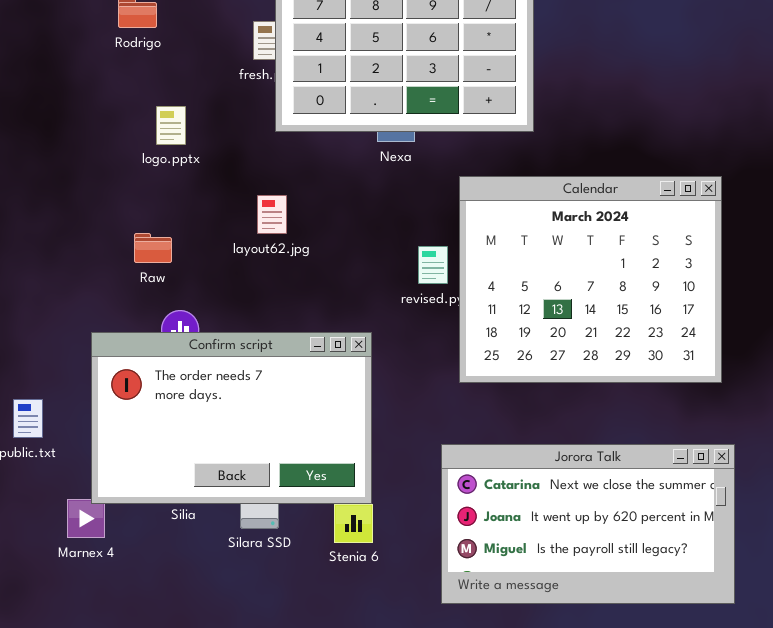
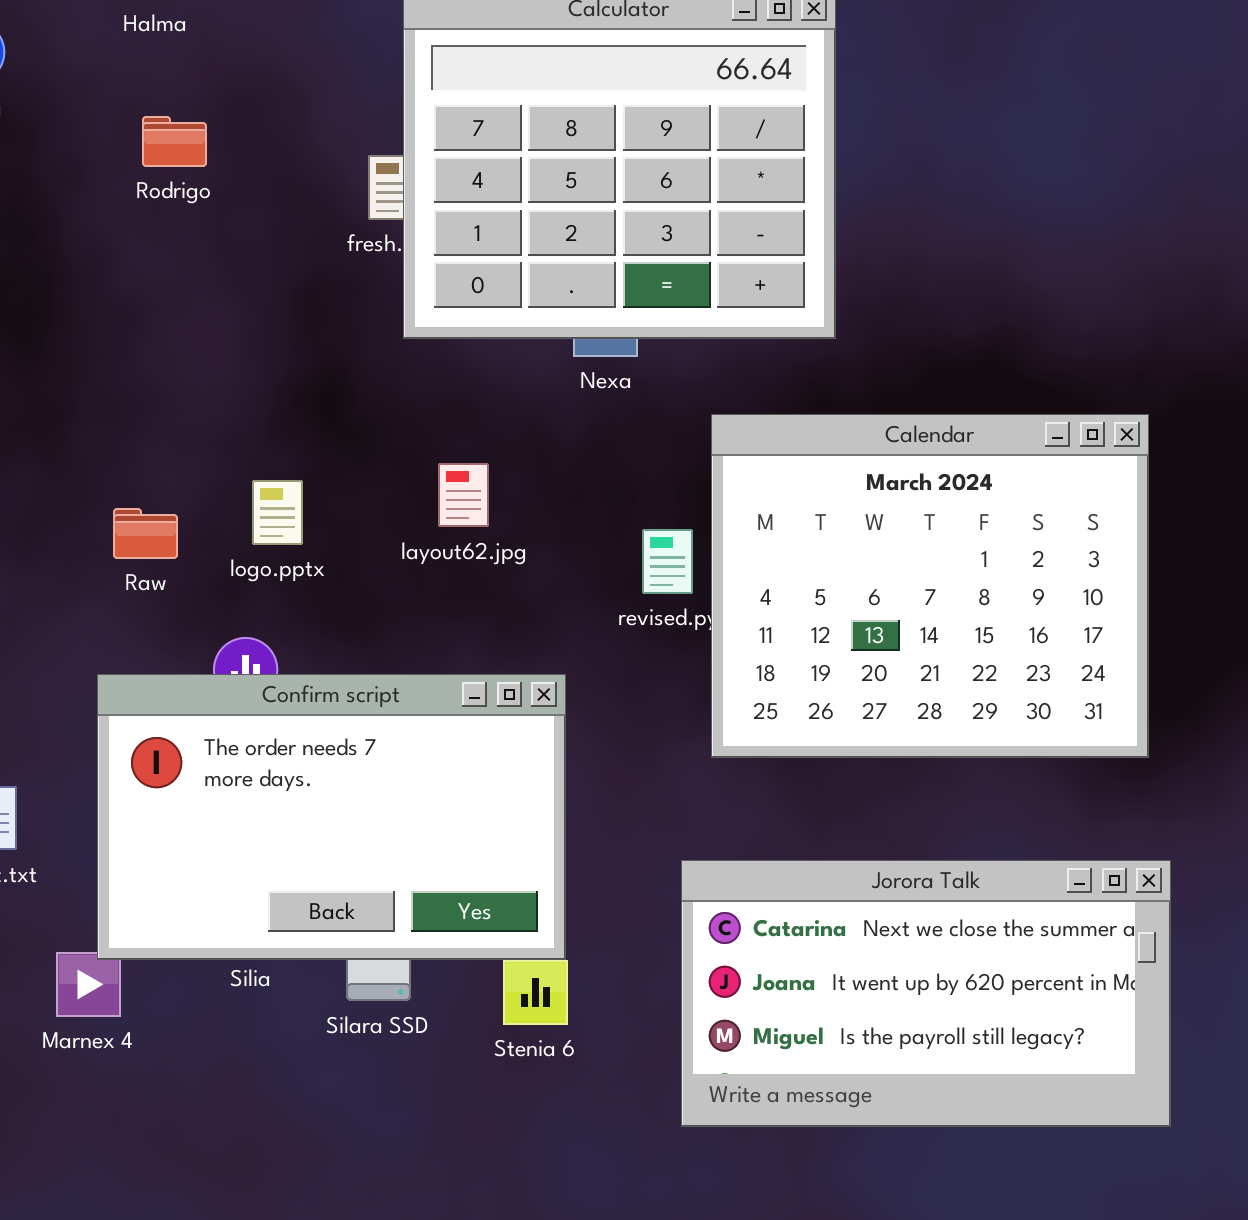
logo.pptx: [156,106,186,145] -> [252,480,303,545], moved
layout62.jpg: [257,195,287,234] -> [438,463,489,527], moved
Raw: [134,233,172,263] -> [113,508,178,559], moved

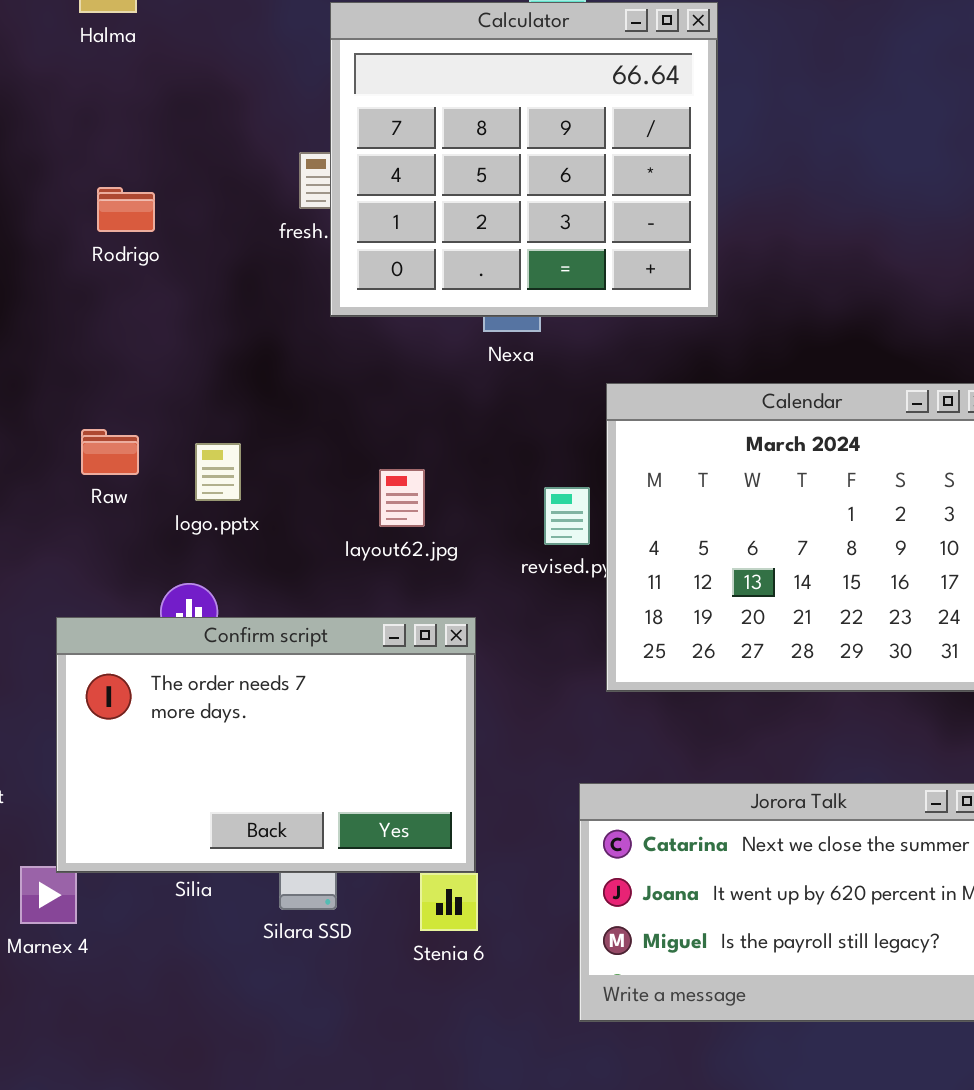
Rodrigo: [142,116,207,167] -> [97,187,155,232], moved
layout62.jpg: [438,463,489,527] -> [379,469,425,527], moved
Raw: [113,508,178,559] -> [81,429,139,475], moved

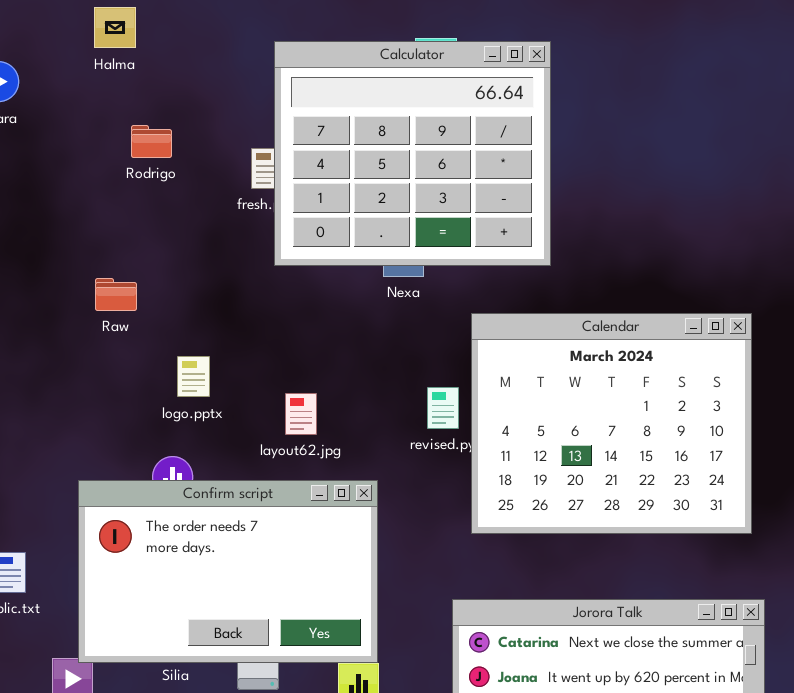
Rodrigo: [97,187,155,232] -> [131,125,172,158], moved
Raw: [81,429,139,475] -> [95,278,137,311], moved
layout62.jpg: [379,469,425,527] -> [285,393,317,435], moved

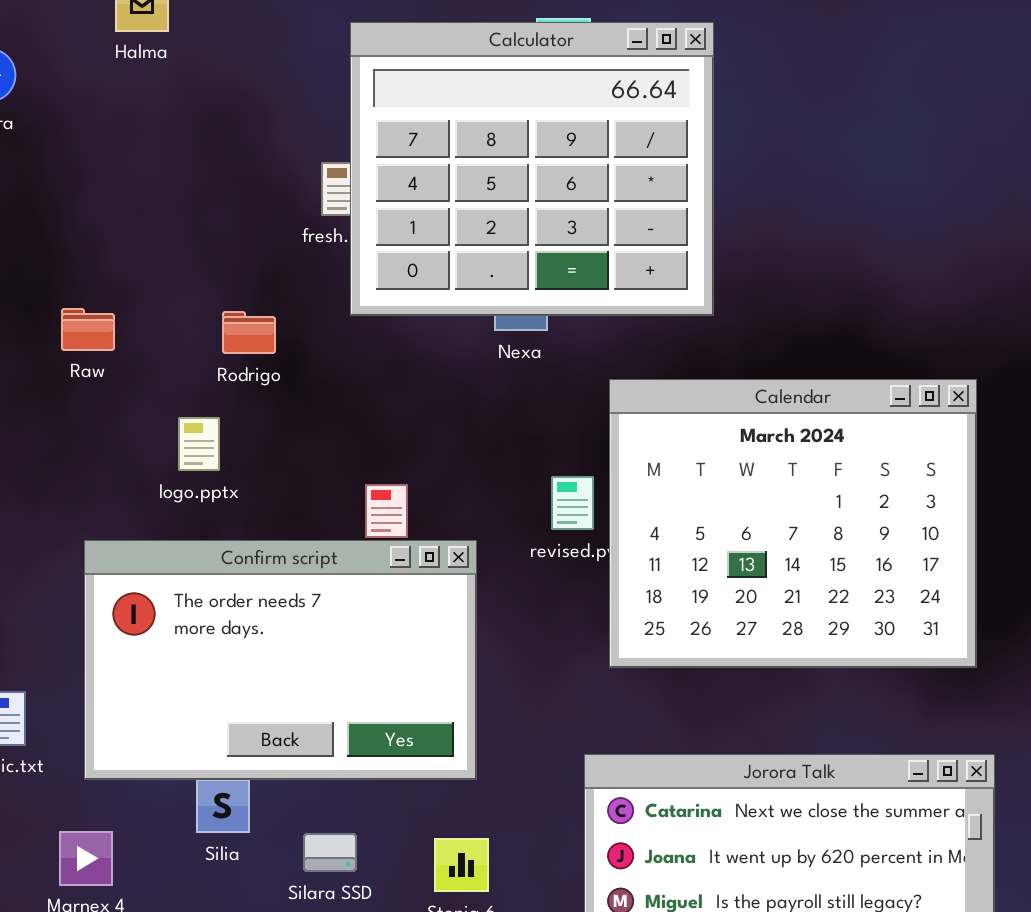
Rodrigo: [131,125,172,158] -> [222,311,276,354], moved
Raw: [95,278,137,311] -> [61,308,115,351], moved
logo.pptx: [177,356,210,397] -> [178,417,220,471], moved
Confirm script: [78,480,378,663] -> [84,540,477,780], moved

